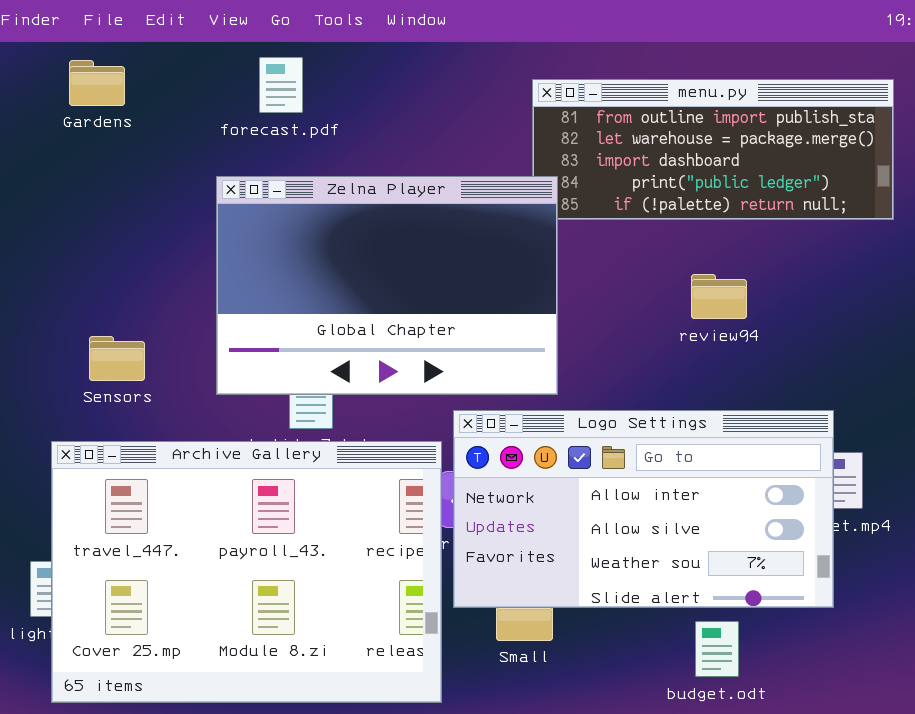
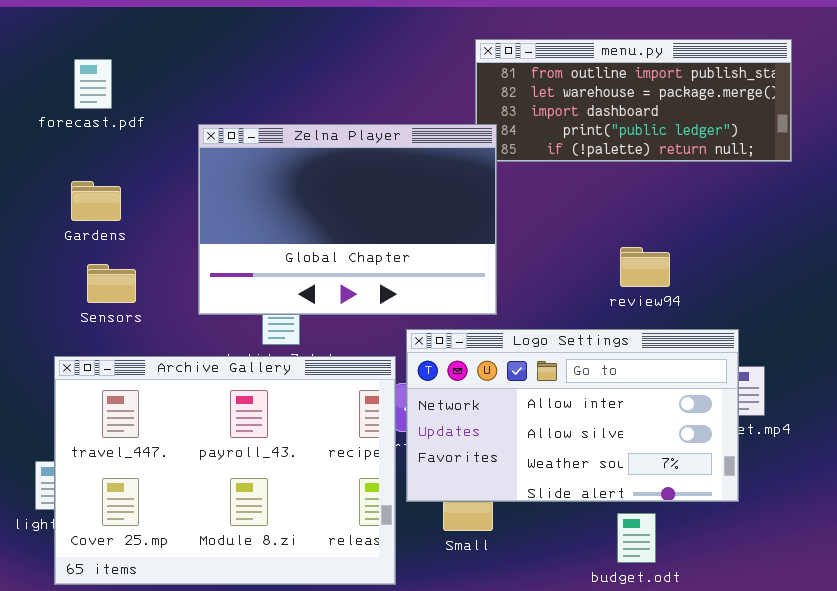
forecast.pdf: [259,57,303,113] -> [74,59,112,109], moved
Gardens: [69,60,125,106] -> [71,181,121,221], moved
review94: [691,274,747,319] -> [620,247,670,287], moved

